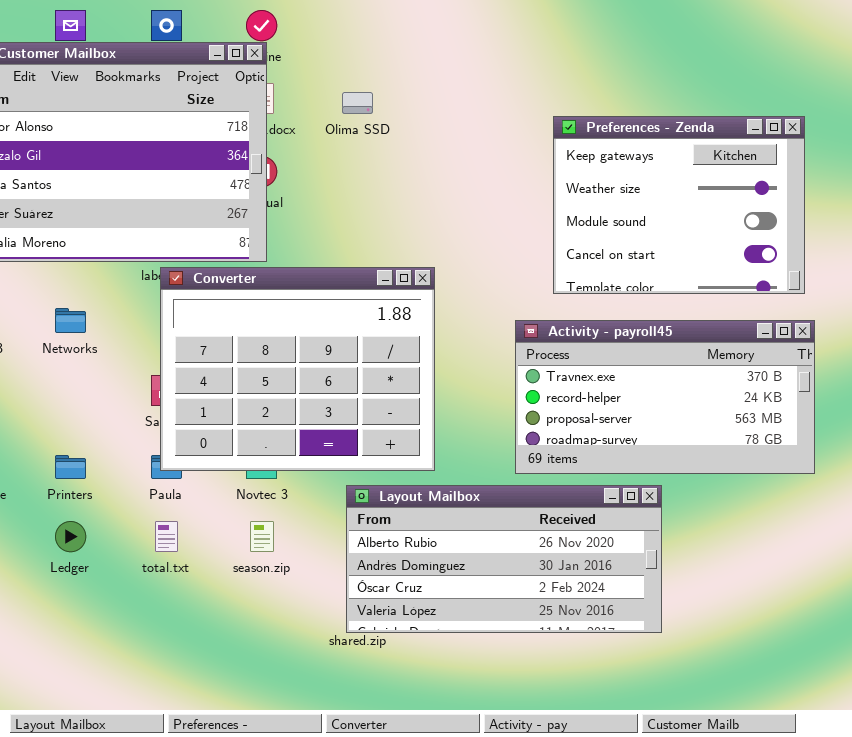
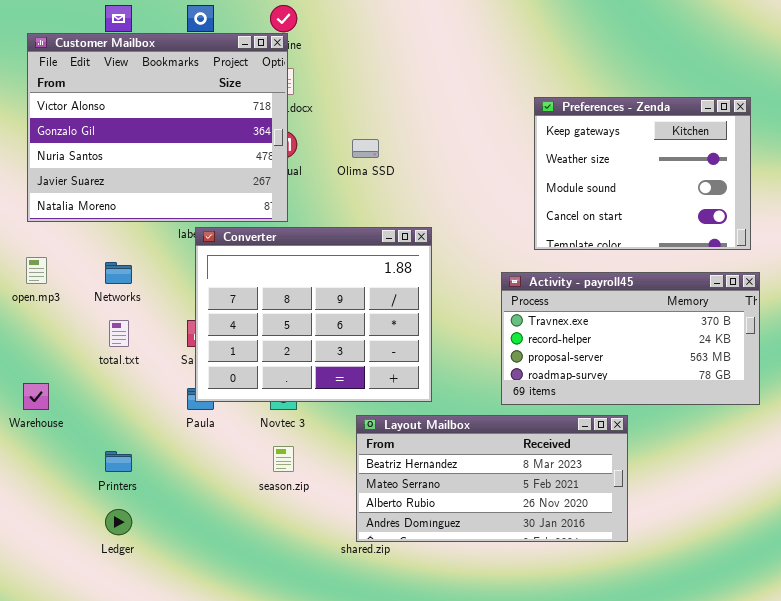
Olima SSD: [342,92,373,114] -> [352,139,379,158], moved
Printers: [55,455,86,479] -> [105,451,132,472], moved
Layout Mailbox: [346,485,662,633] -> [356,415,628,542], scrolled up 2 rows
Ledger: [55,521,86,552] -> [105,509,132,535], moved
total.txt: [155,521,178,552] -> [109,320,129,347], moved

